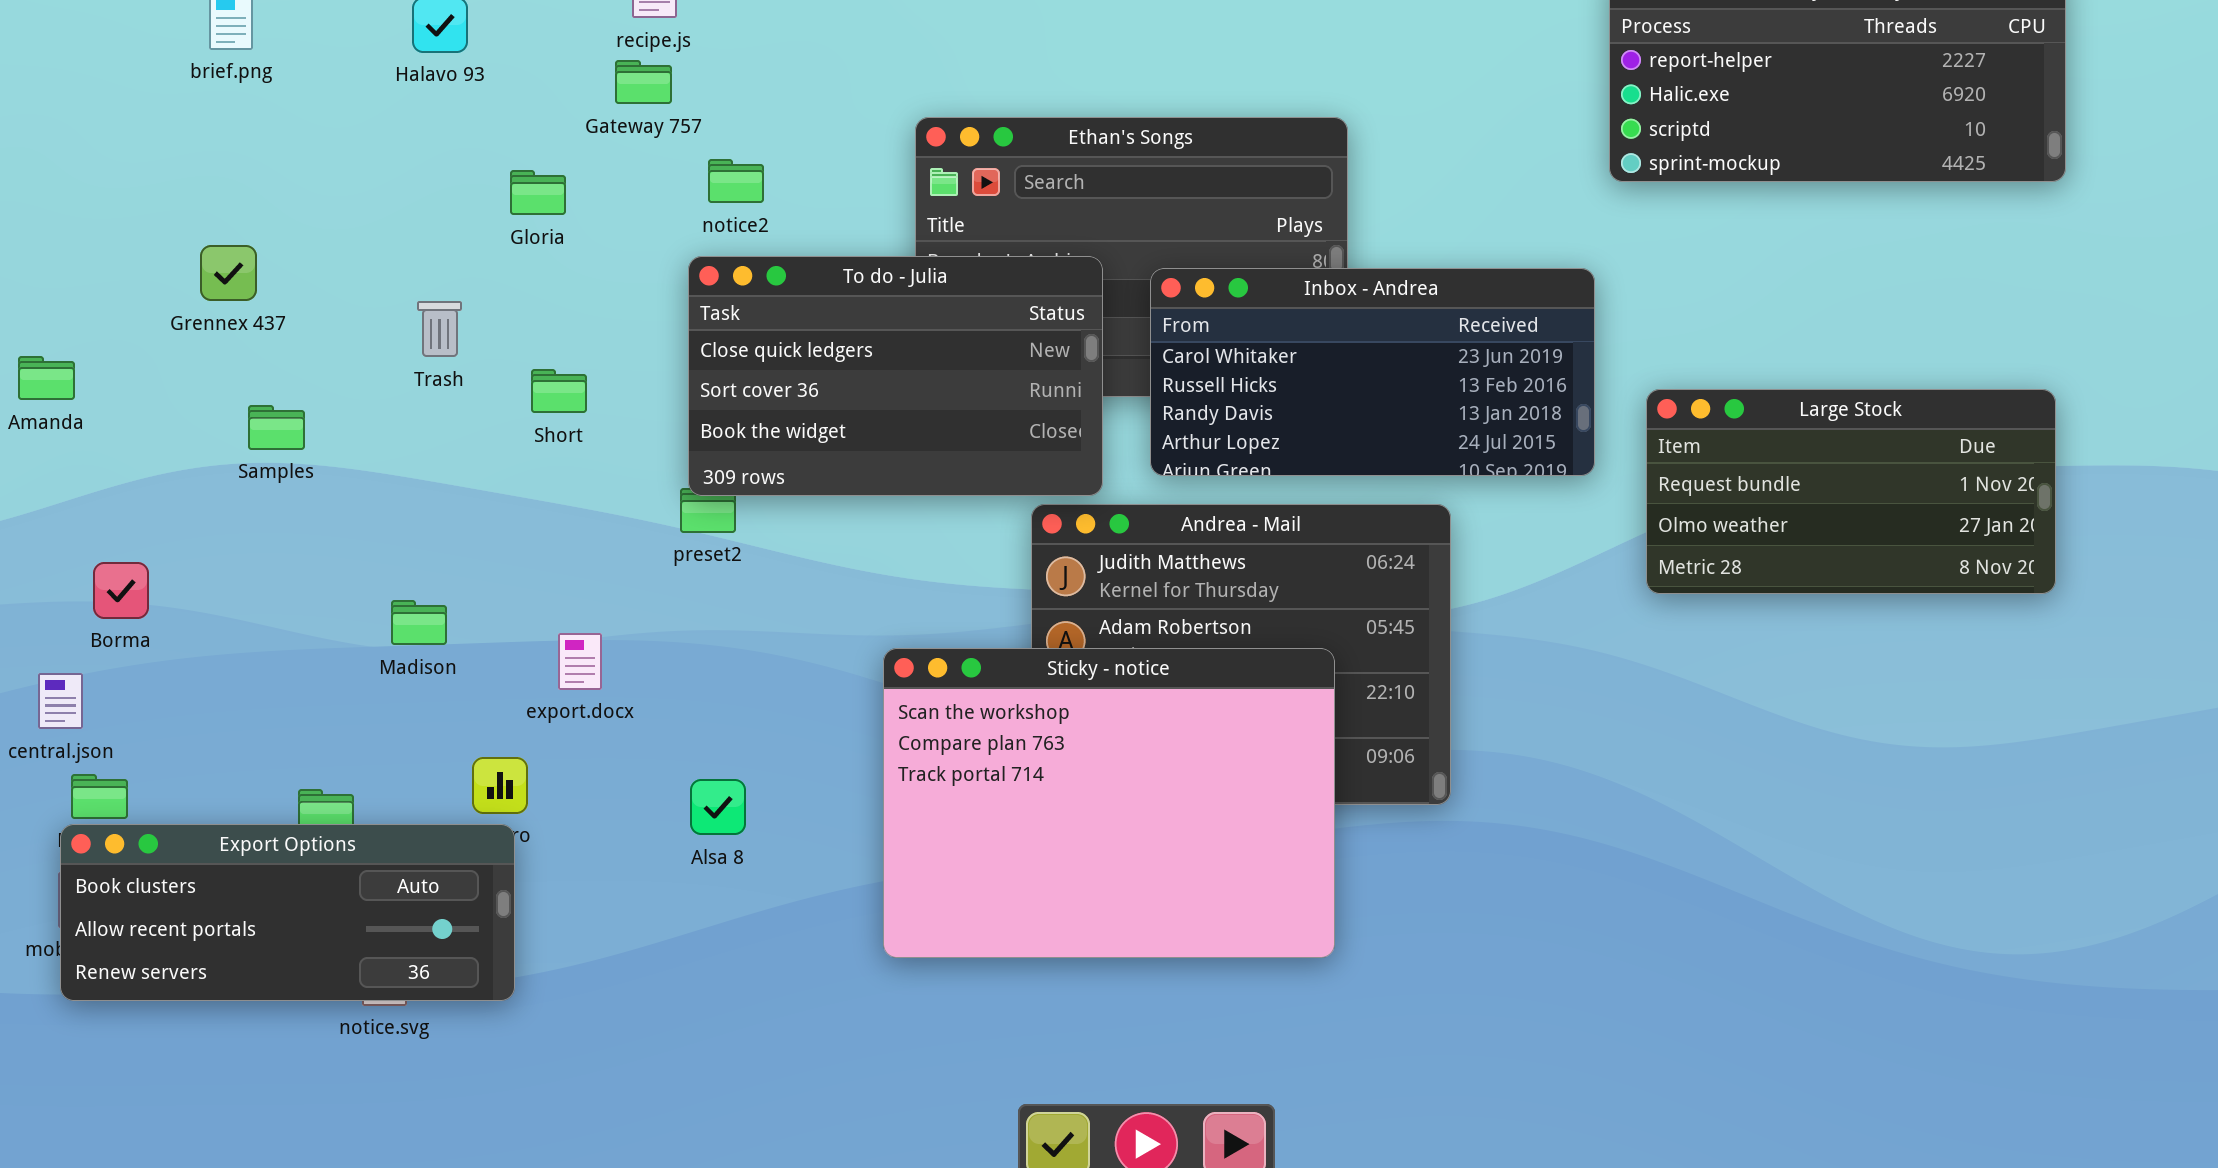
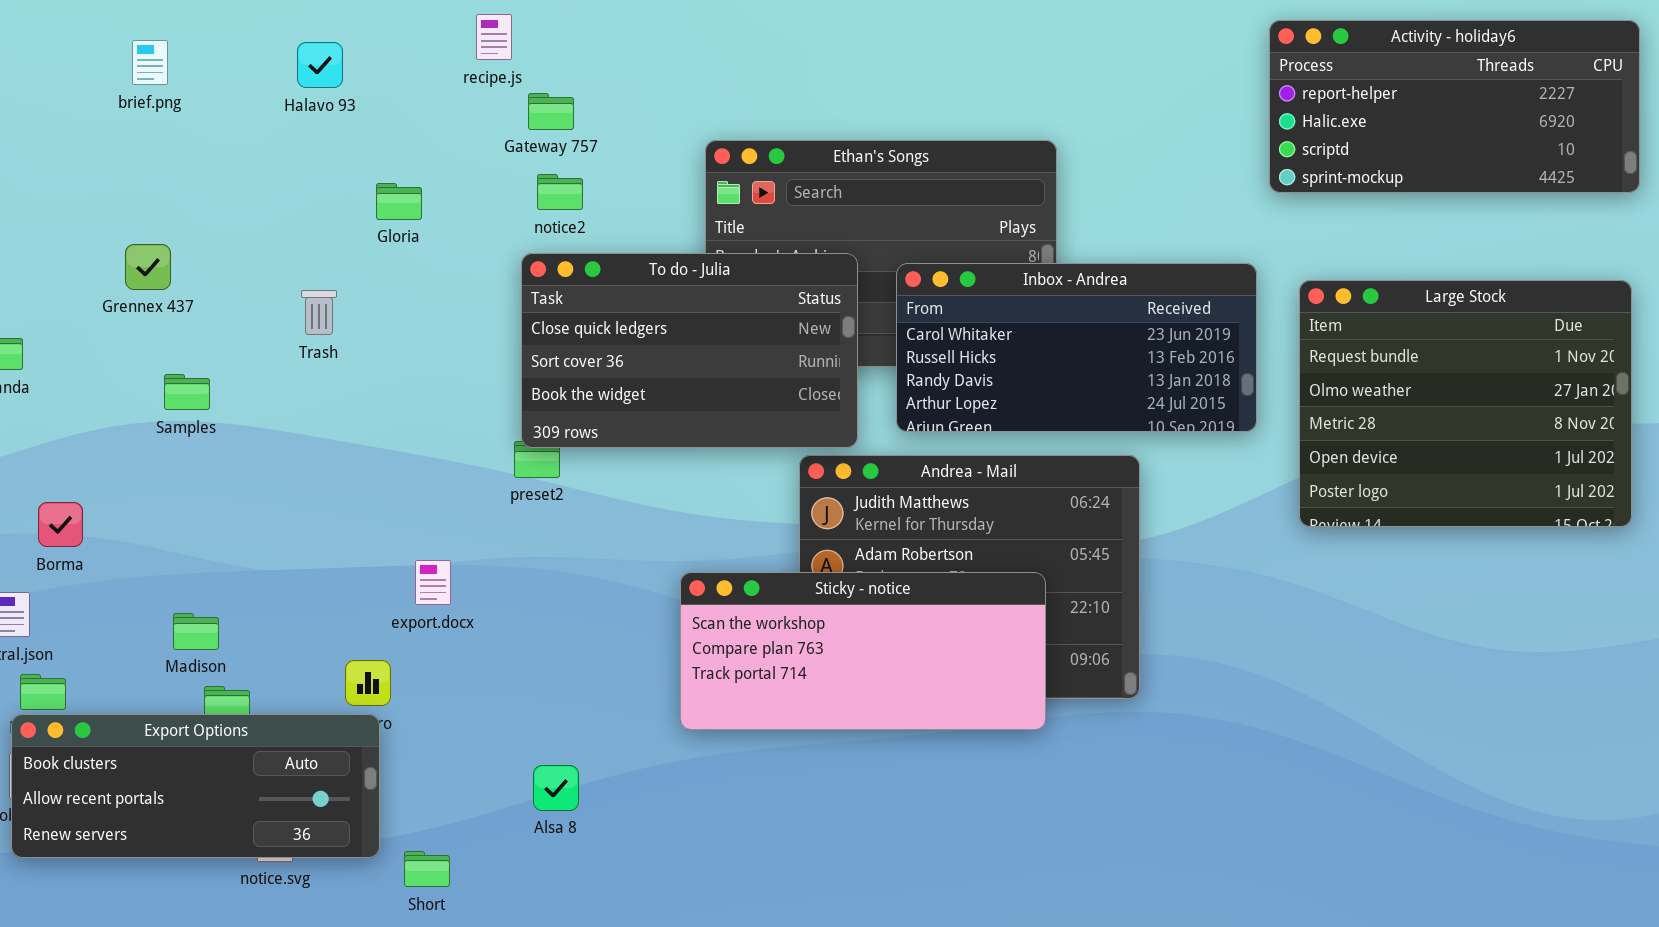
Gateway 757: [615,60,672,104] -> [528,93,574,130], moved
Short: [531,369,587,413] -> [404,851,450,887], moved
Large Stock: [1646,389,2056,594] -> [1299,280,1632,527], resized
Madison: [391,600,447,645] -> [173,613,219,650], moved
Sticky - notice: [883,648,1335,958] -> [680,572,1046,730], resized
Alsa 8: [690,779,746,835] -> [533,765,579,811], moved

